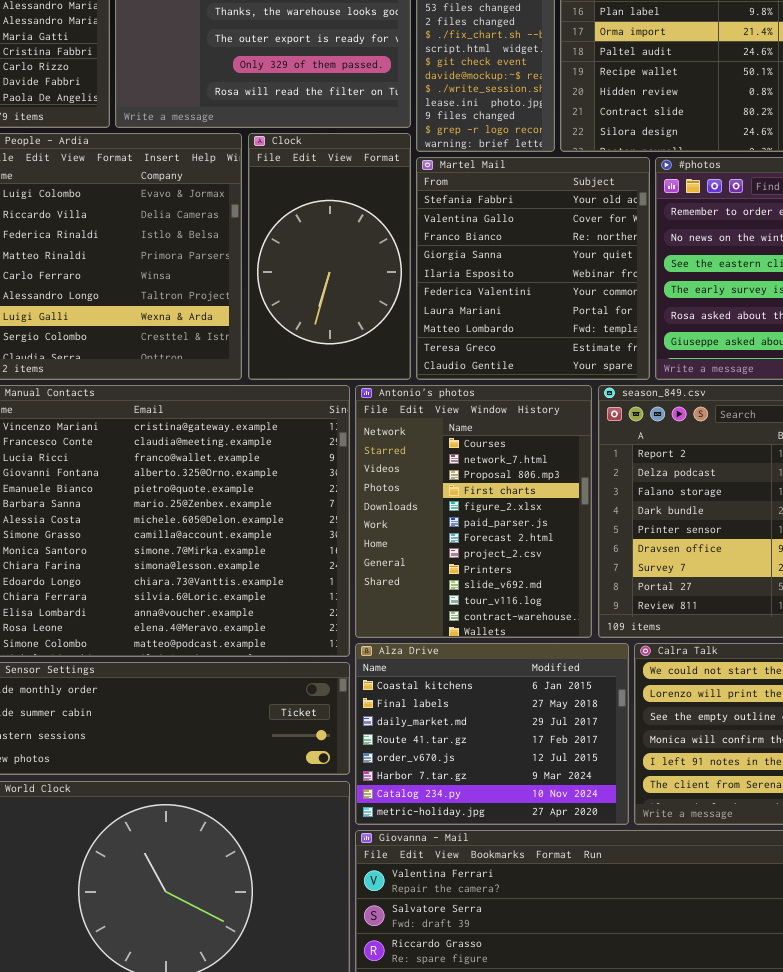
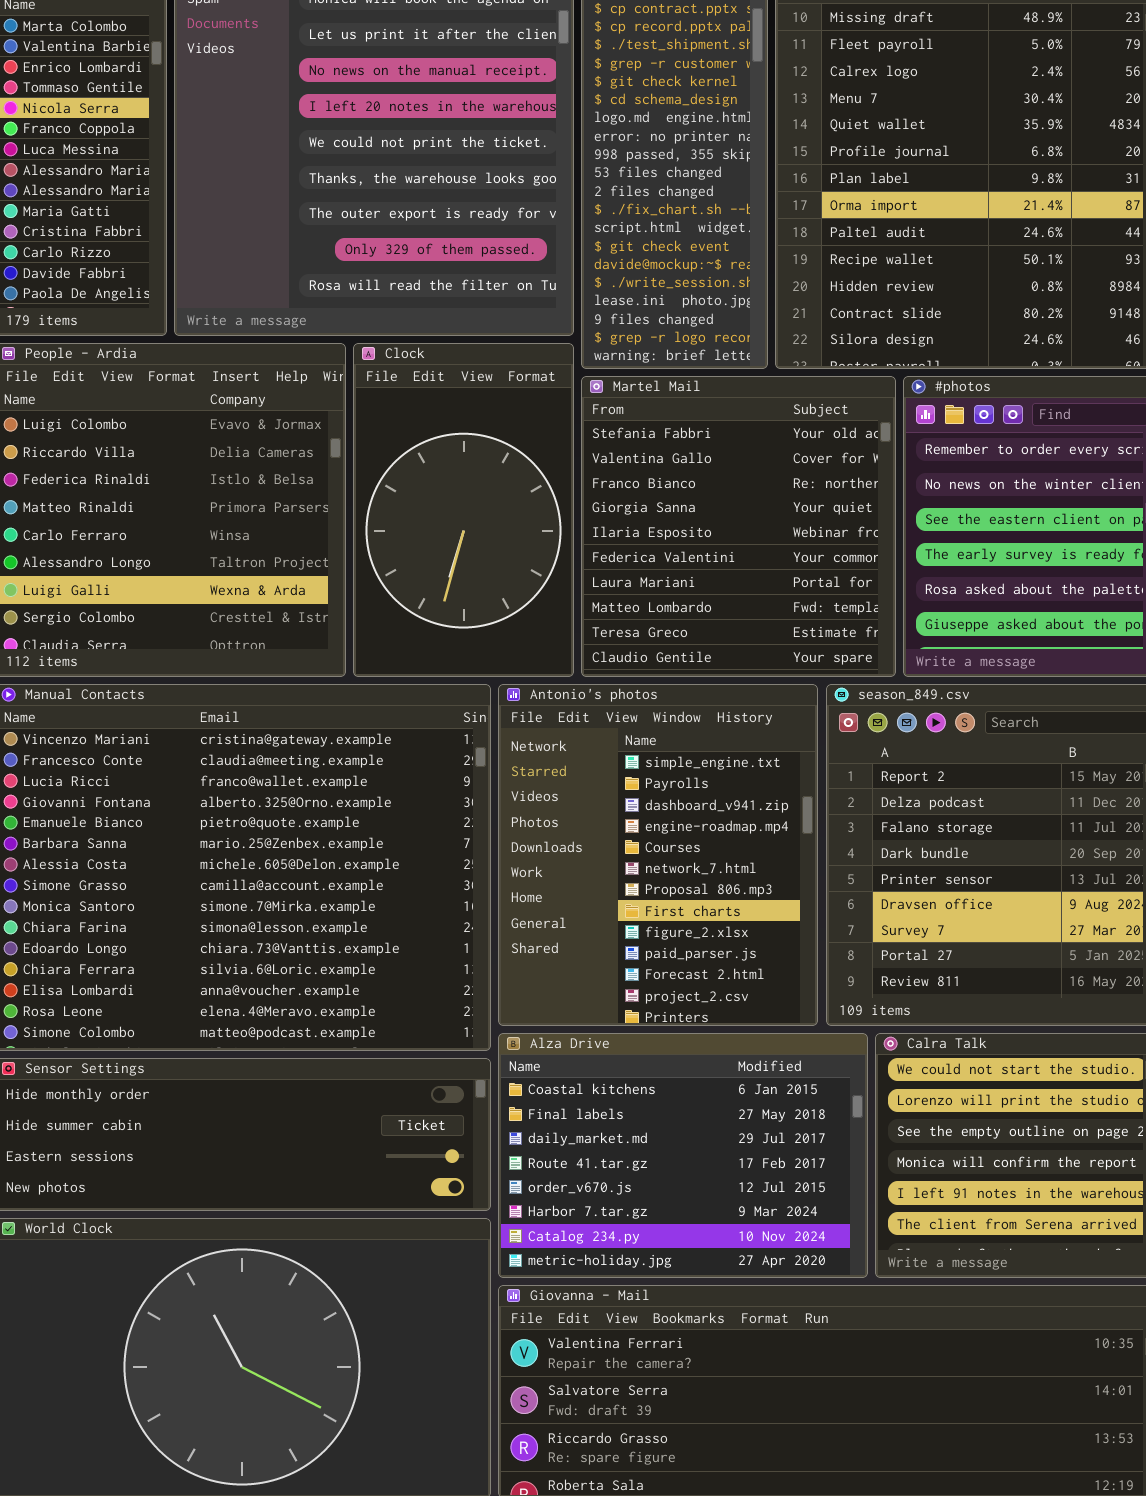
Antonio's photos: [355,385,592,638] -> [498,684,818,1026], scrolled up 4 rows

